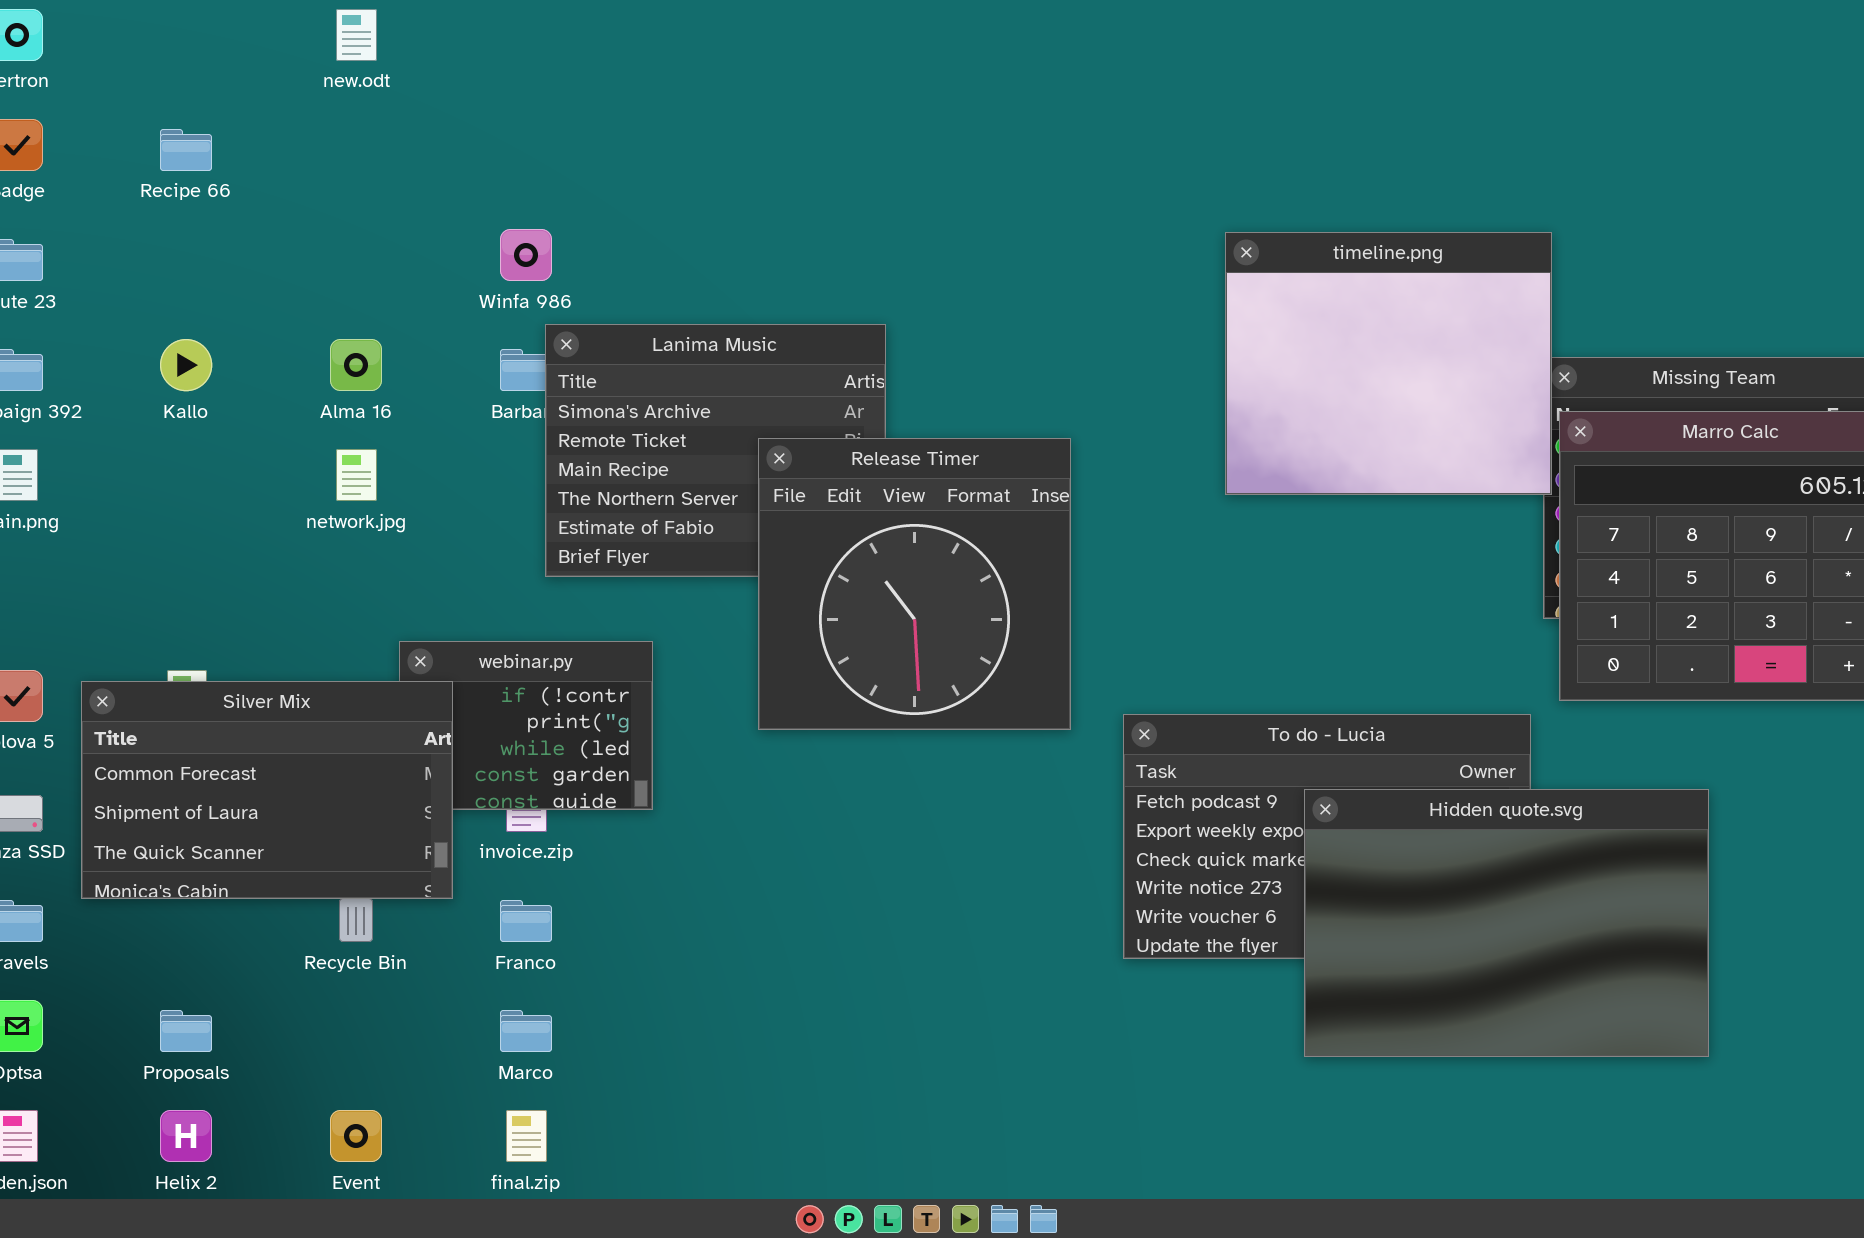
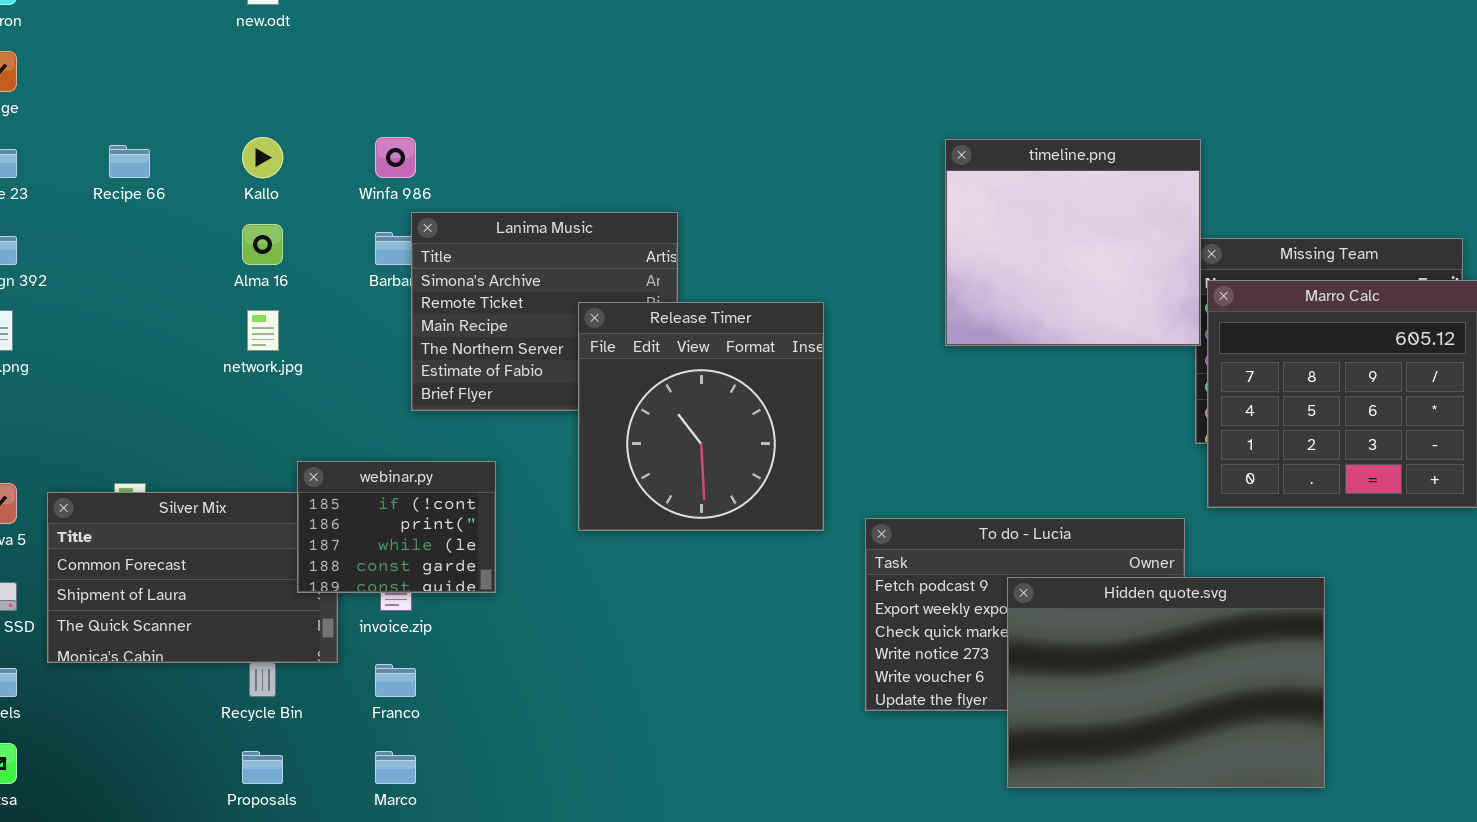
Recipe 66: [160,129,212,171] -> [109,145,150,178], moved
Kallo: [160,339,212,391] -> [242,137,283,178], moved
webinar.py: [399,641,653,810] -> [297,461,496,593], raised
Proposals: [160,1010,212,1052] -> [242,751,283,784], moved

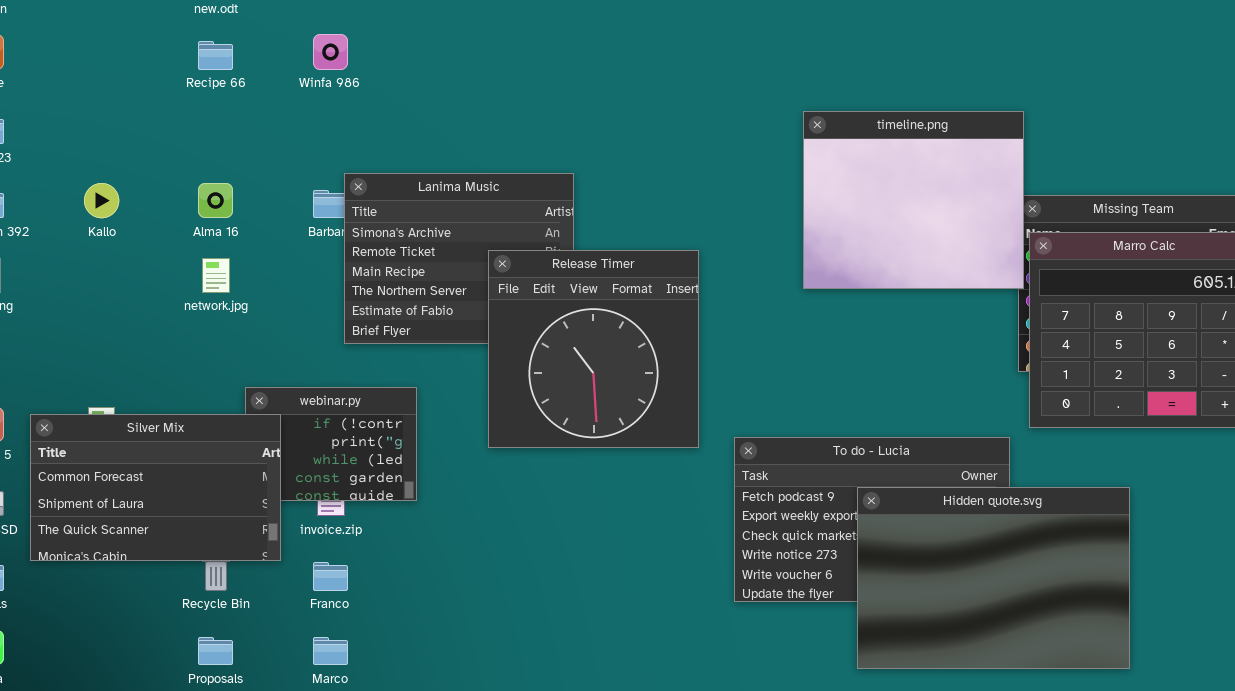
Kallo: [242,137,283,178] -> [84,183,119,218], moved
Winfa 986: [375,137,416,178] -> [313,34,348,70], moved
Recipe 66: [109,145,150,178] -> [198,41,233,70], moved
Silver Mix: [47,492,338,663] -> [30,414,281,561], raised

